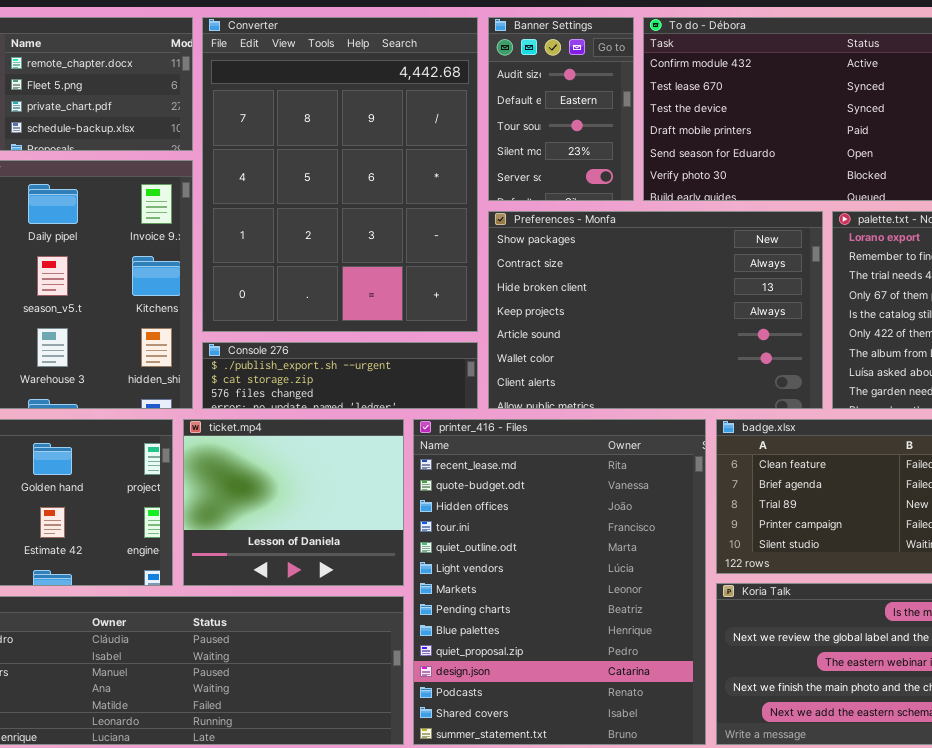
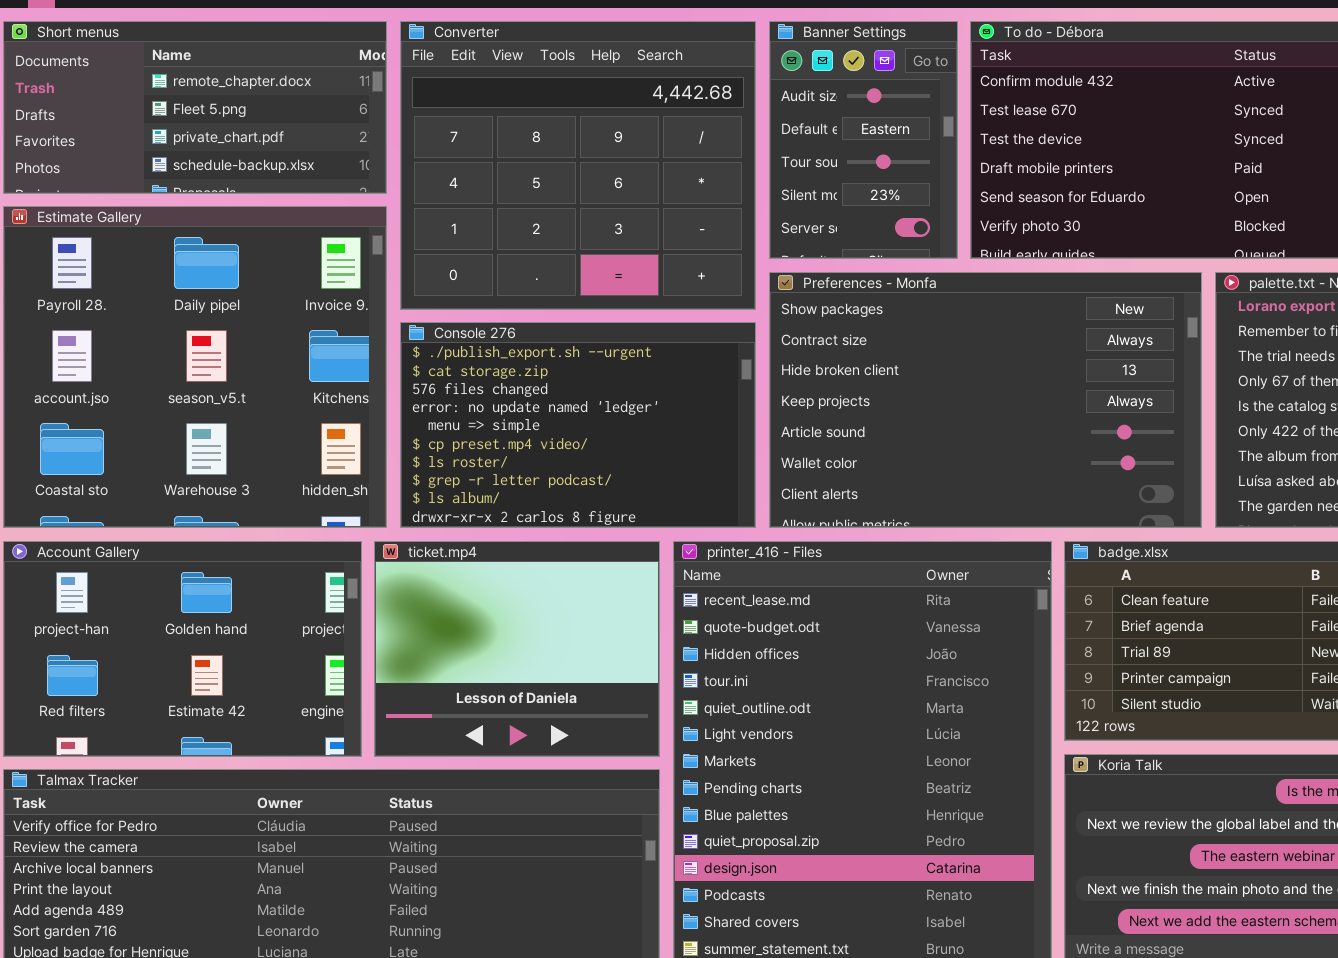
Converter: [202,17,478,332] -> [400,21,756,310], resized
Console 276: [202,342,478,409] -> [400,322,756,528], resized

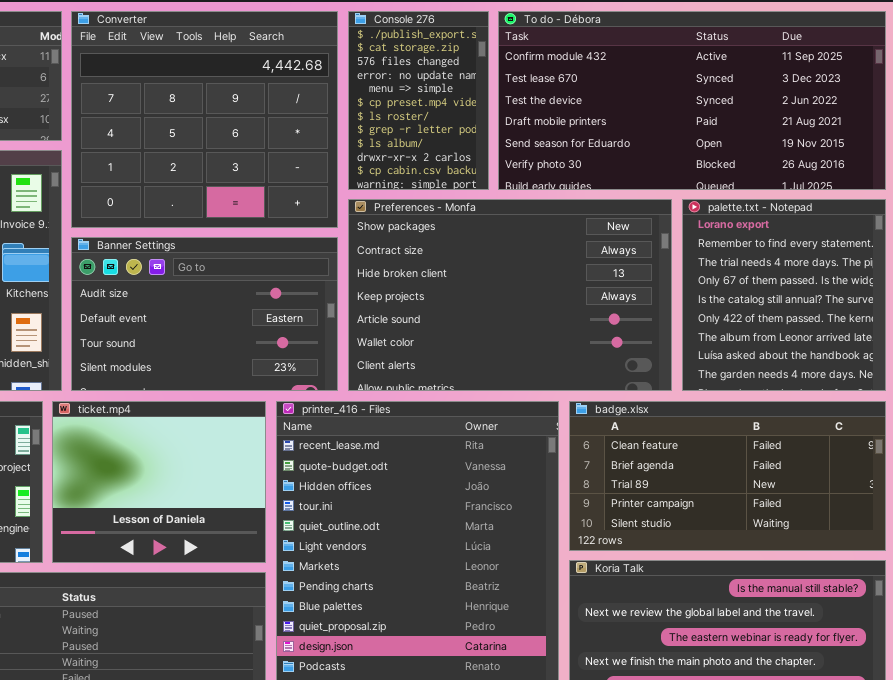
Banner Settings: [769,21,958,259] -> [71,237,338,391], moved, resized
Console 276: [400,322,756,528] -> [348,11,489,190], moved, resized

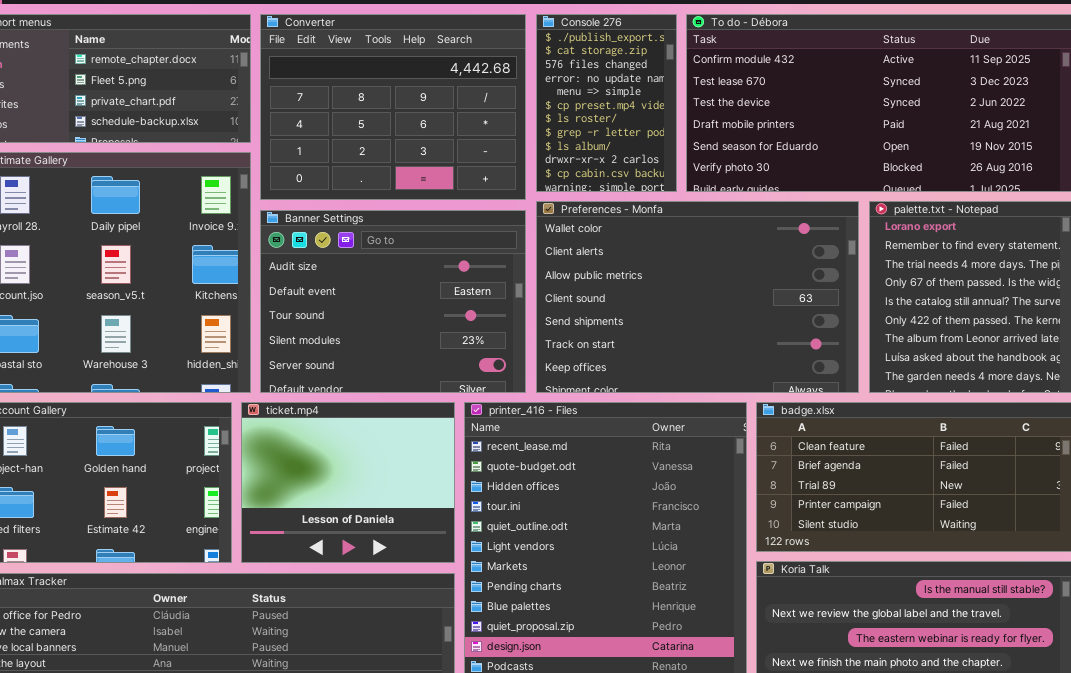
Converter: [71,11,338,228] -> [260,14,526,200], resized
Preferences - Monfa: [348,199,672,391] -> [536,201,859,393], scrolled down 5 rows
Banner Settings: [71,237,338,391] -> [260,210,526,393], resized

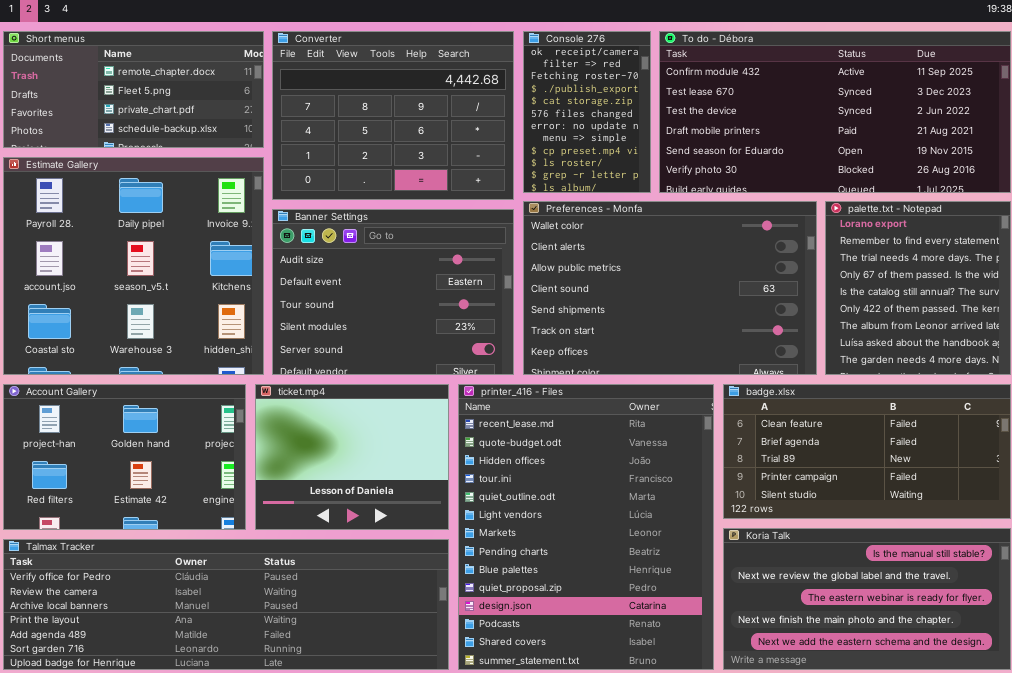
Console 276: [536,14,677,192] -> [523,31,651,193], scrolled up 3 rows

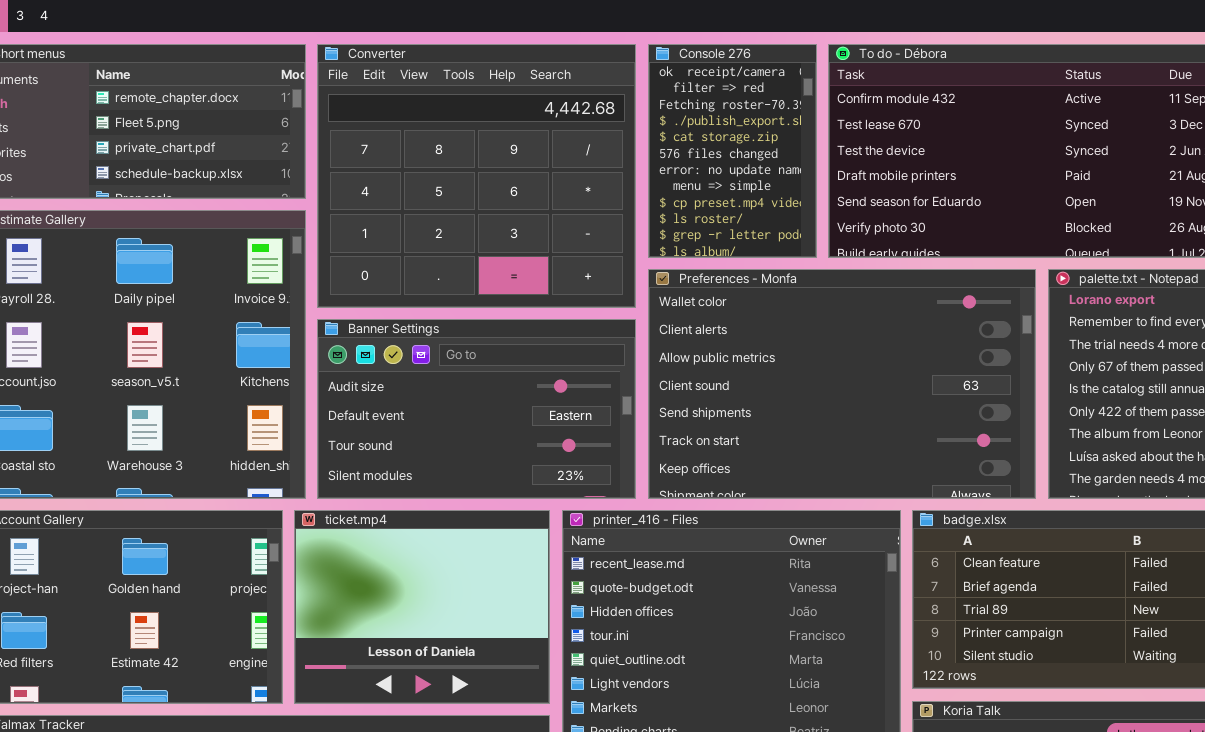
Converter: [272,31,514,200] -> [317,44,636,308], resized
Banner Settings: [272,209,514,375] -> [317,319,636,499], resized

